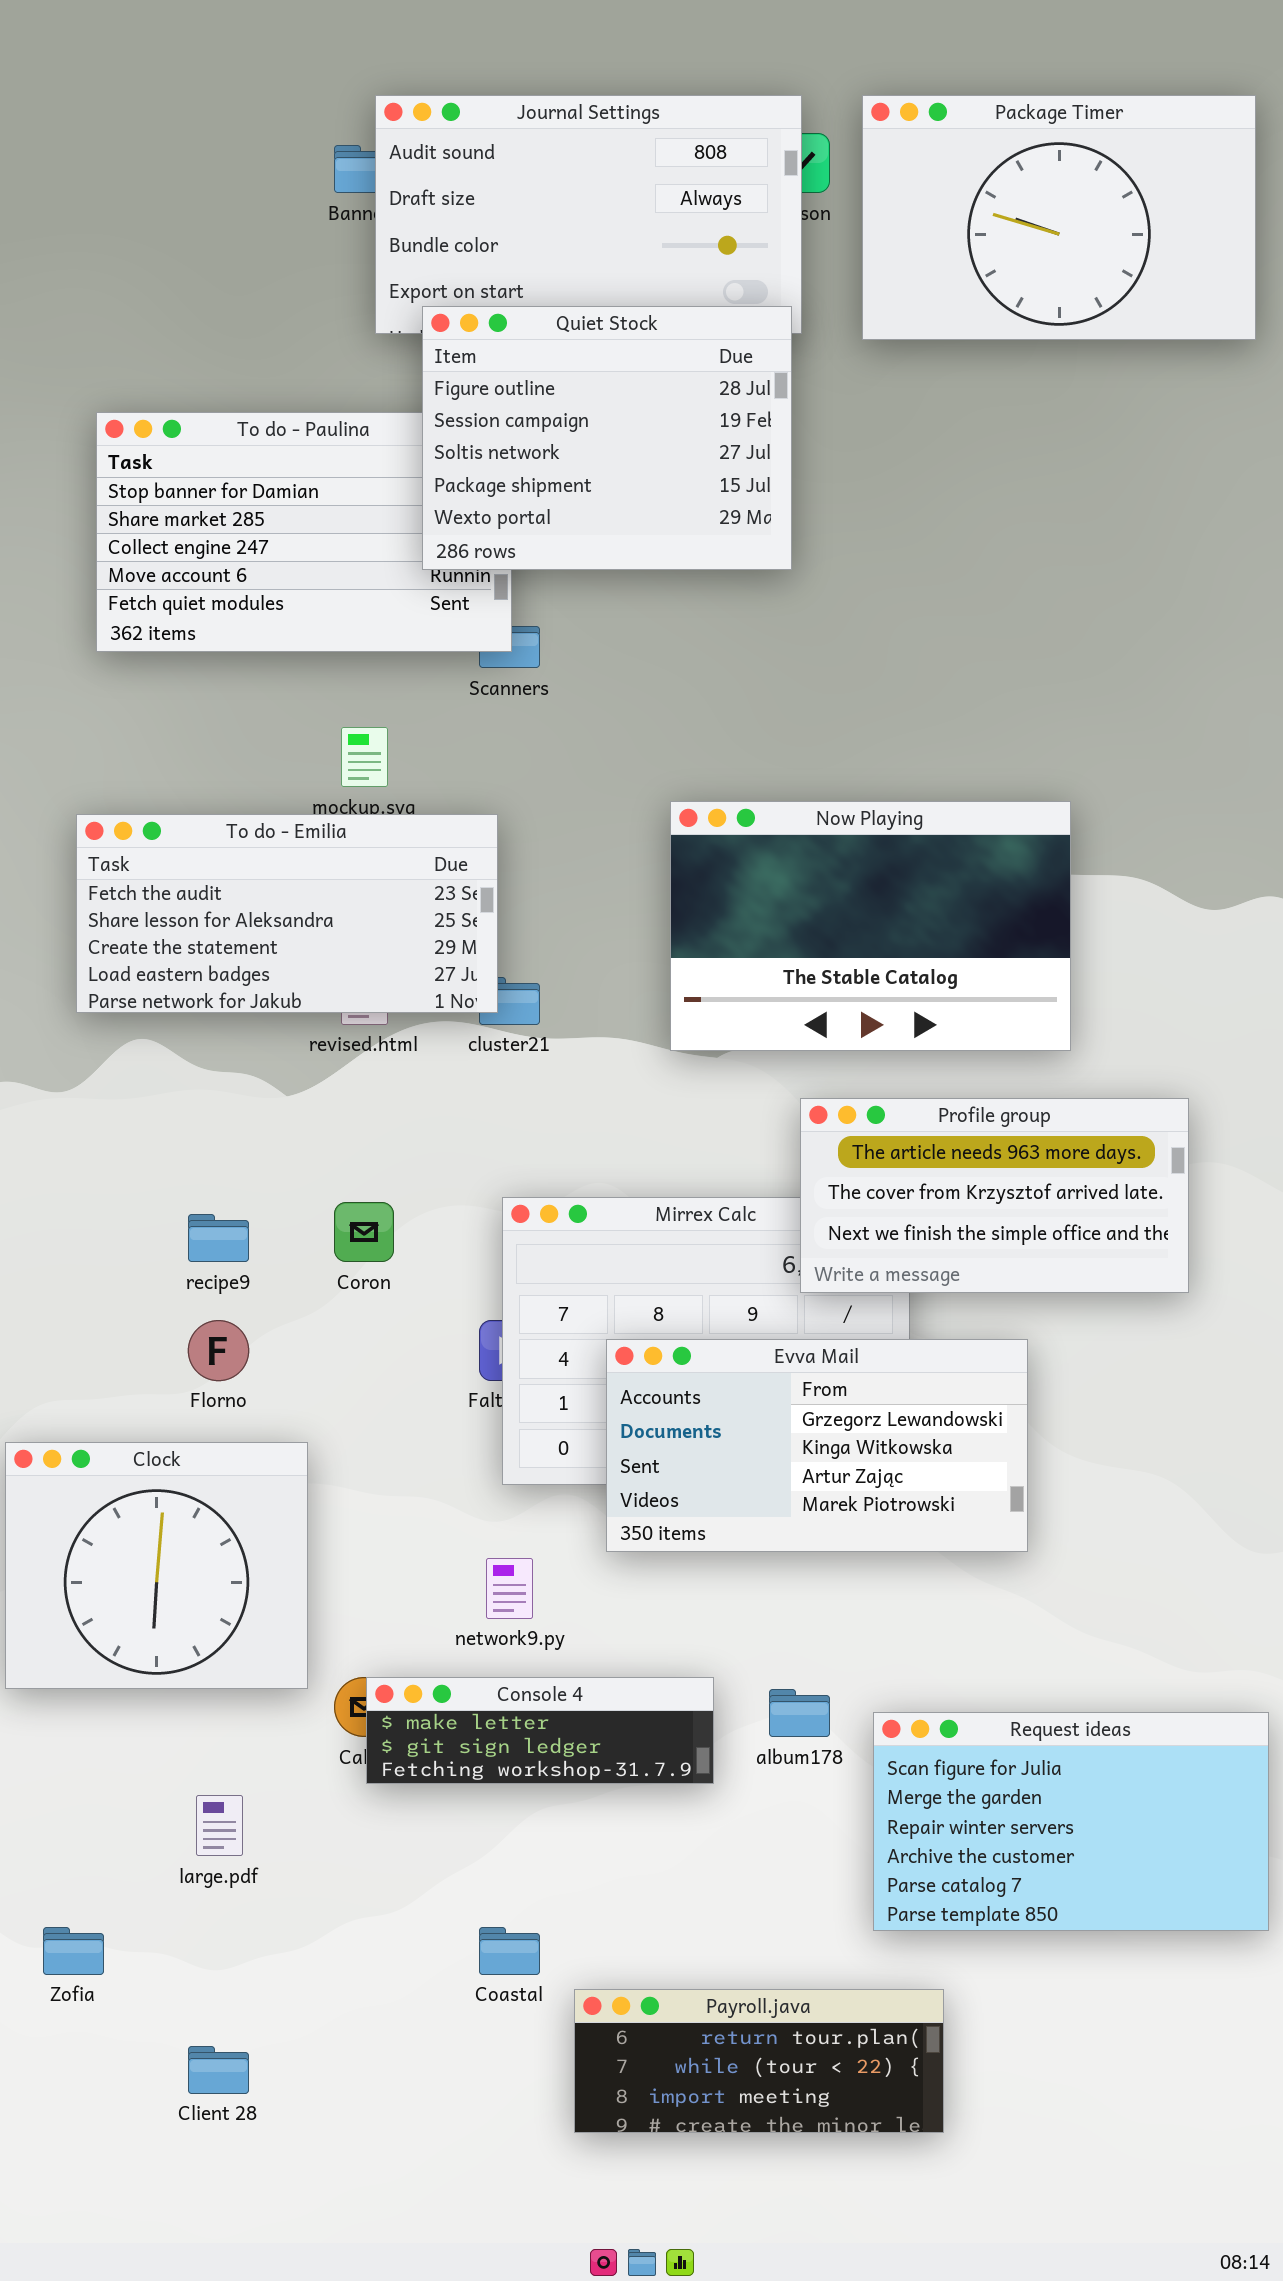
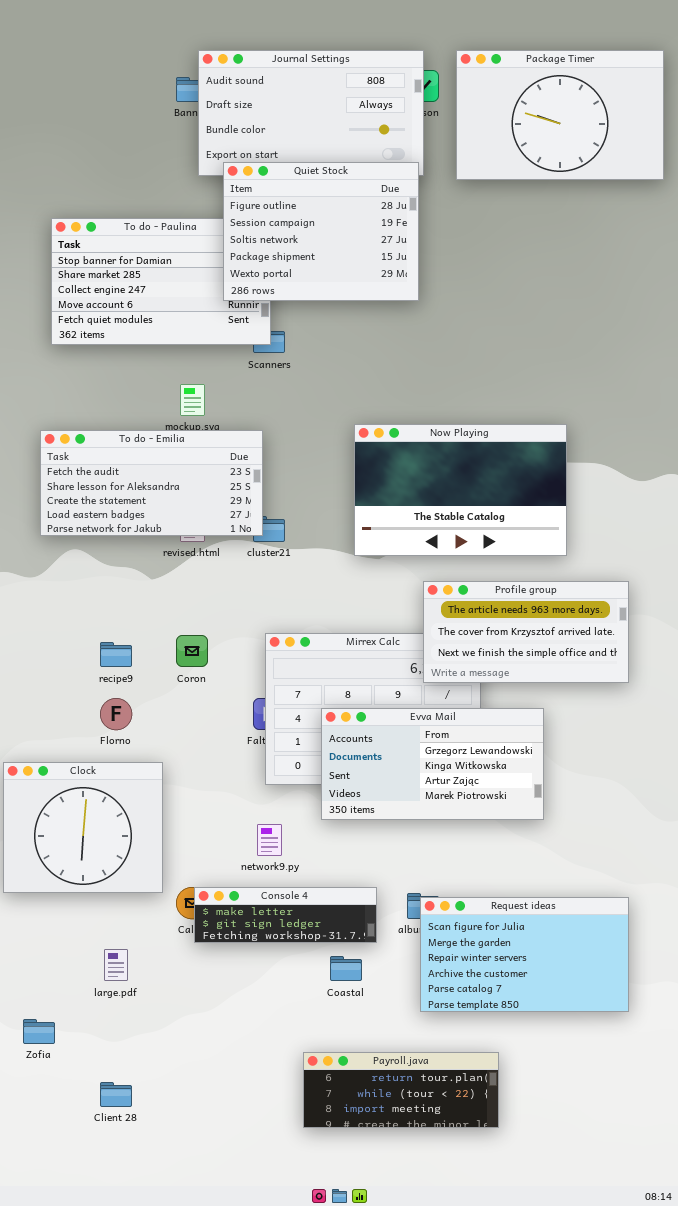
Request ideas: [873,1712,1269,1931] -> [420,897,629,1012], moved
Coastal: [479,1927,540,1975] -> [330,956,362,981], moved

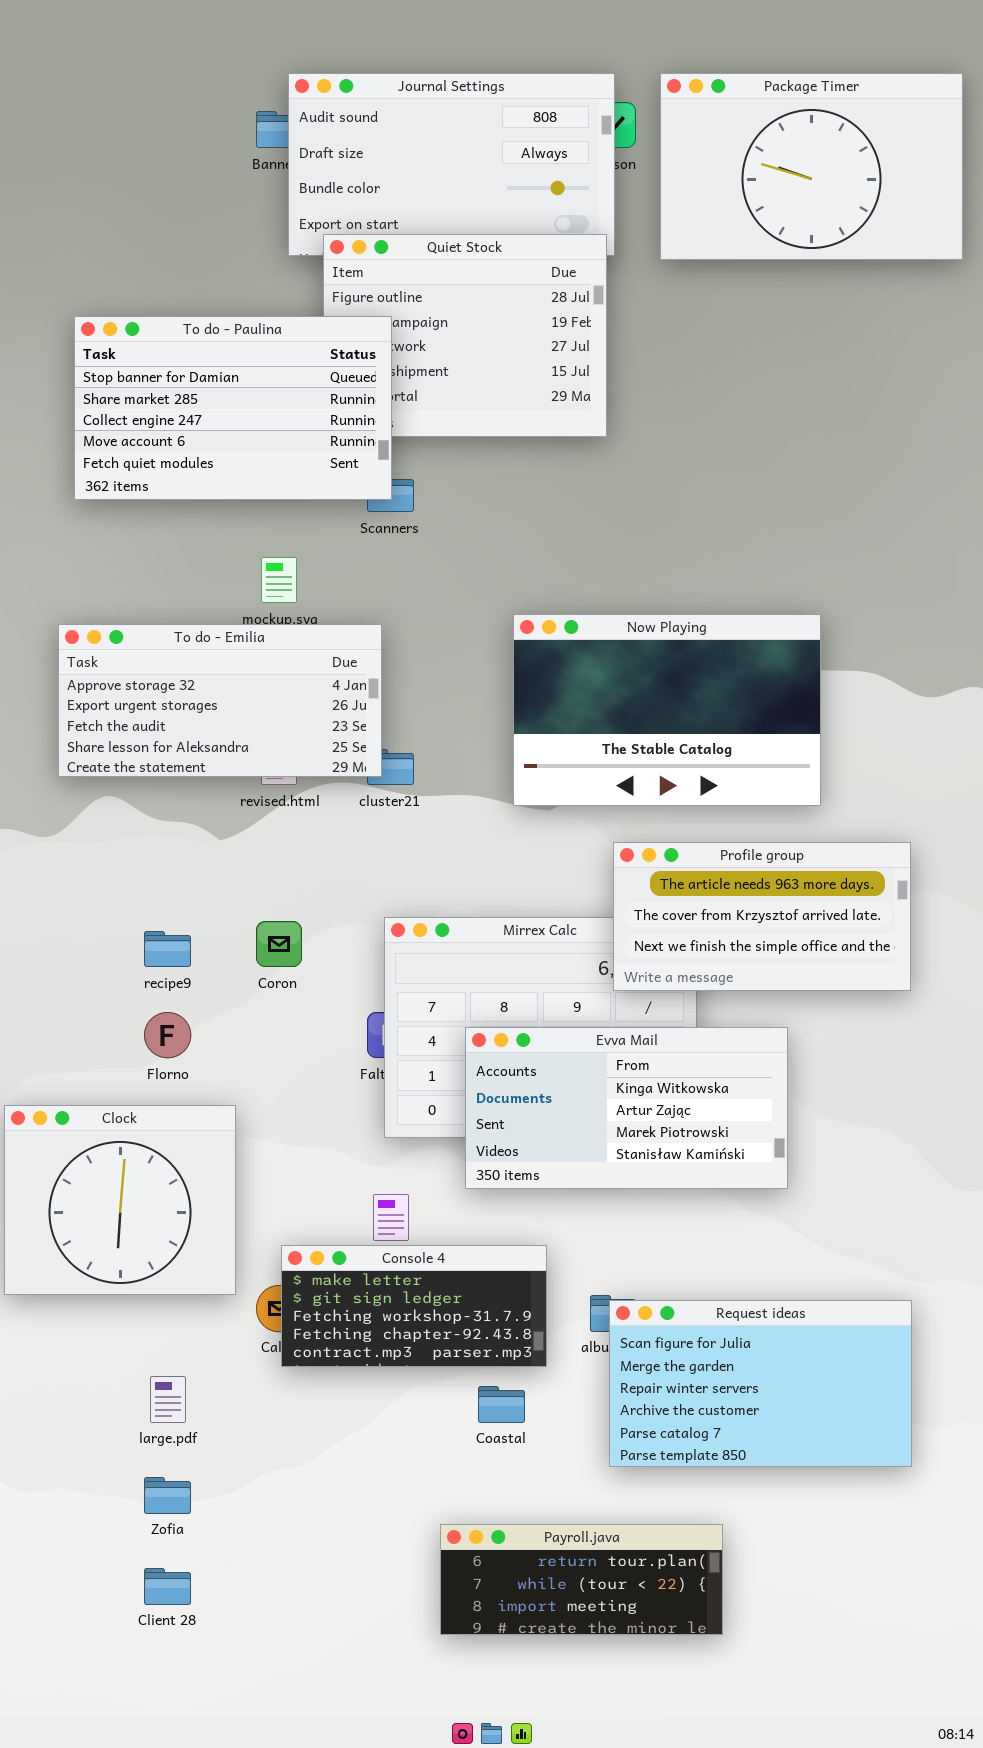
To do - Paulina: [51,218,271,345] -> [74,316,392,500], raised
To do - Emilia: [40,430,263,536] -> [58,624,382,777], scrolled up 2 rows
Evva Mail: [321,708,544,820] -> [465,1027,788,1189], scrolled down 1 row
Console 4: [194,887,377,943] -> [281,1245,547,1367], resized
Zofia: [23,1019,55,1044] -> [144,1477,191,1514], moved

